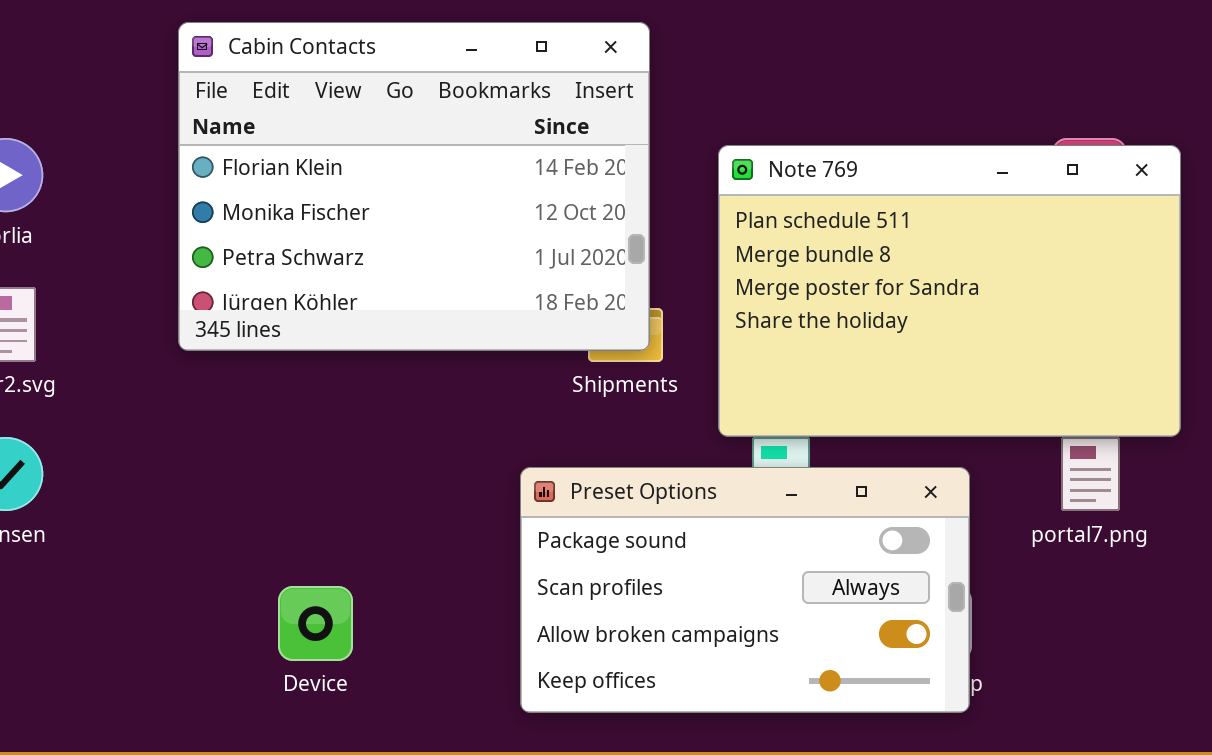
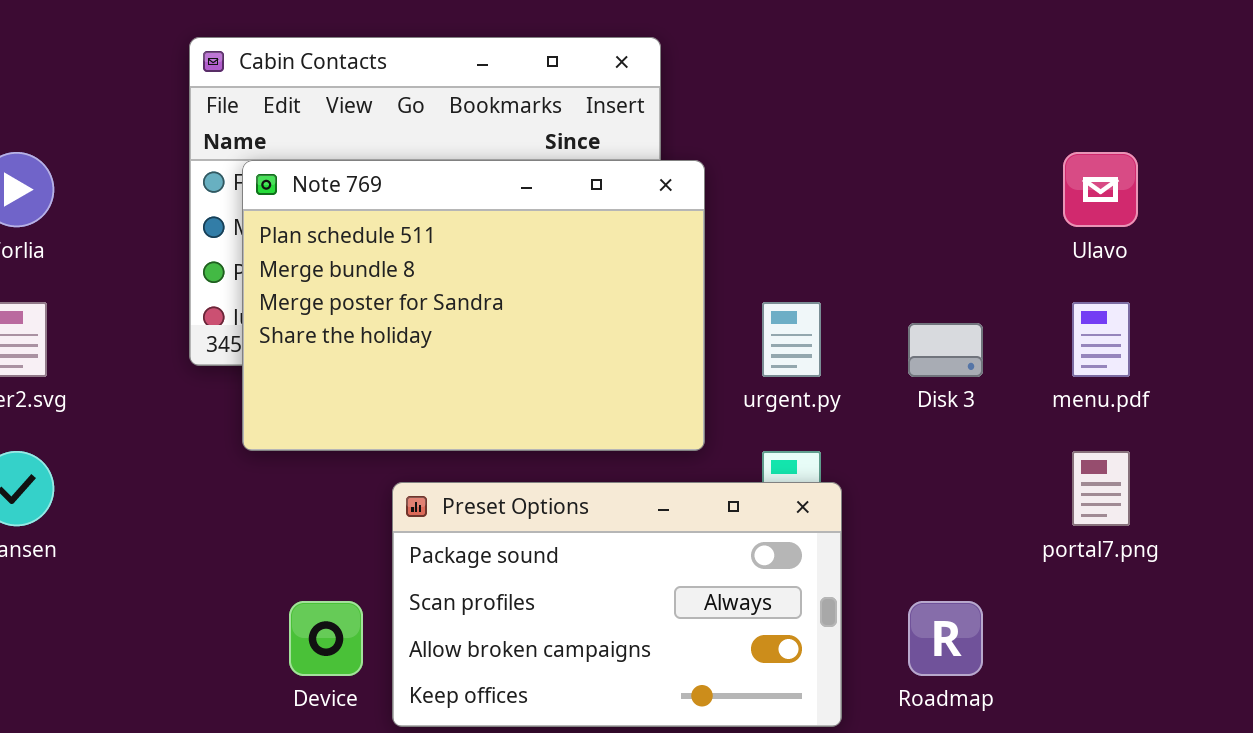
Note 769: [718,145,1181,437] -> [242,160,705,451], moved
Preset Options: [520,467,970,713] -> [392,482,842,727], moved

